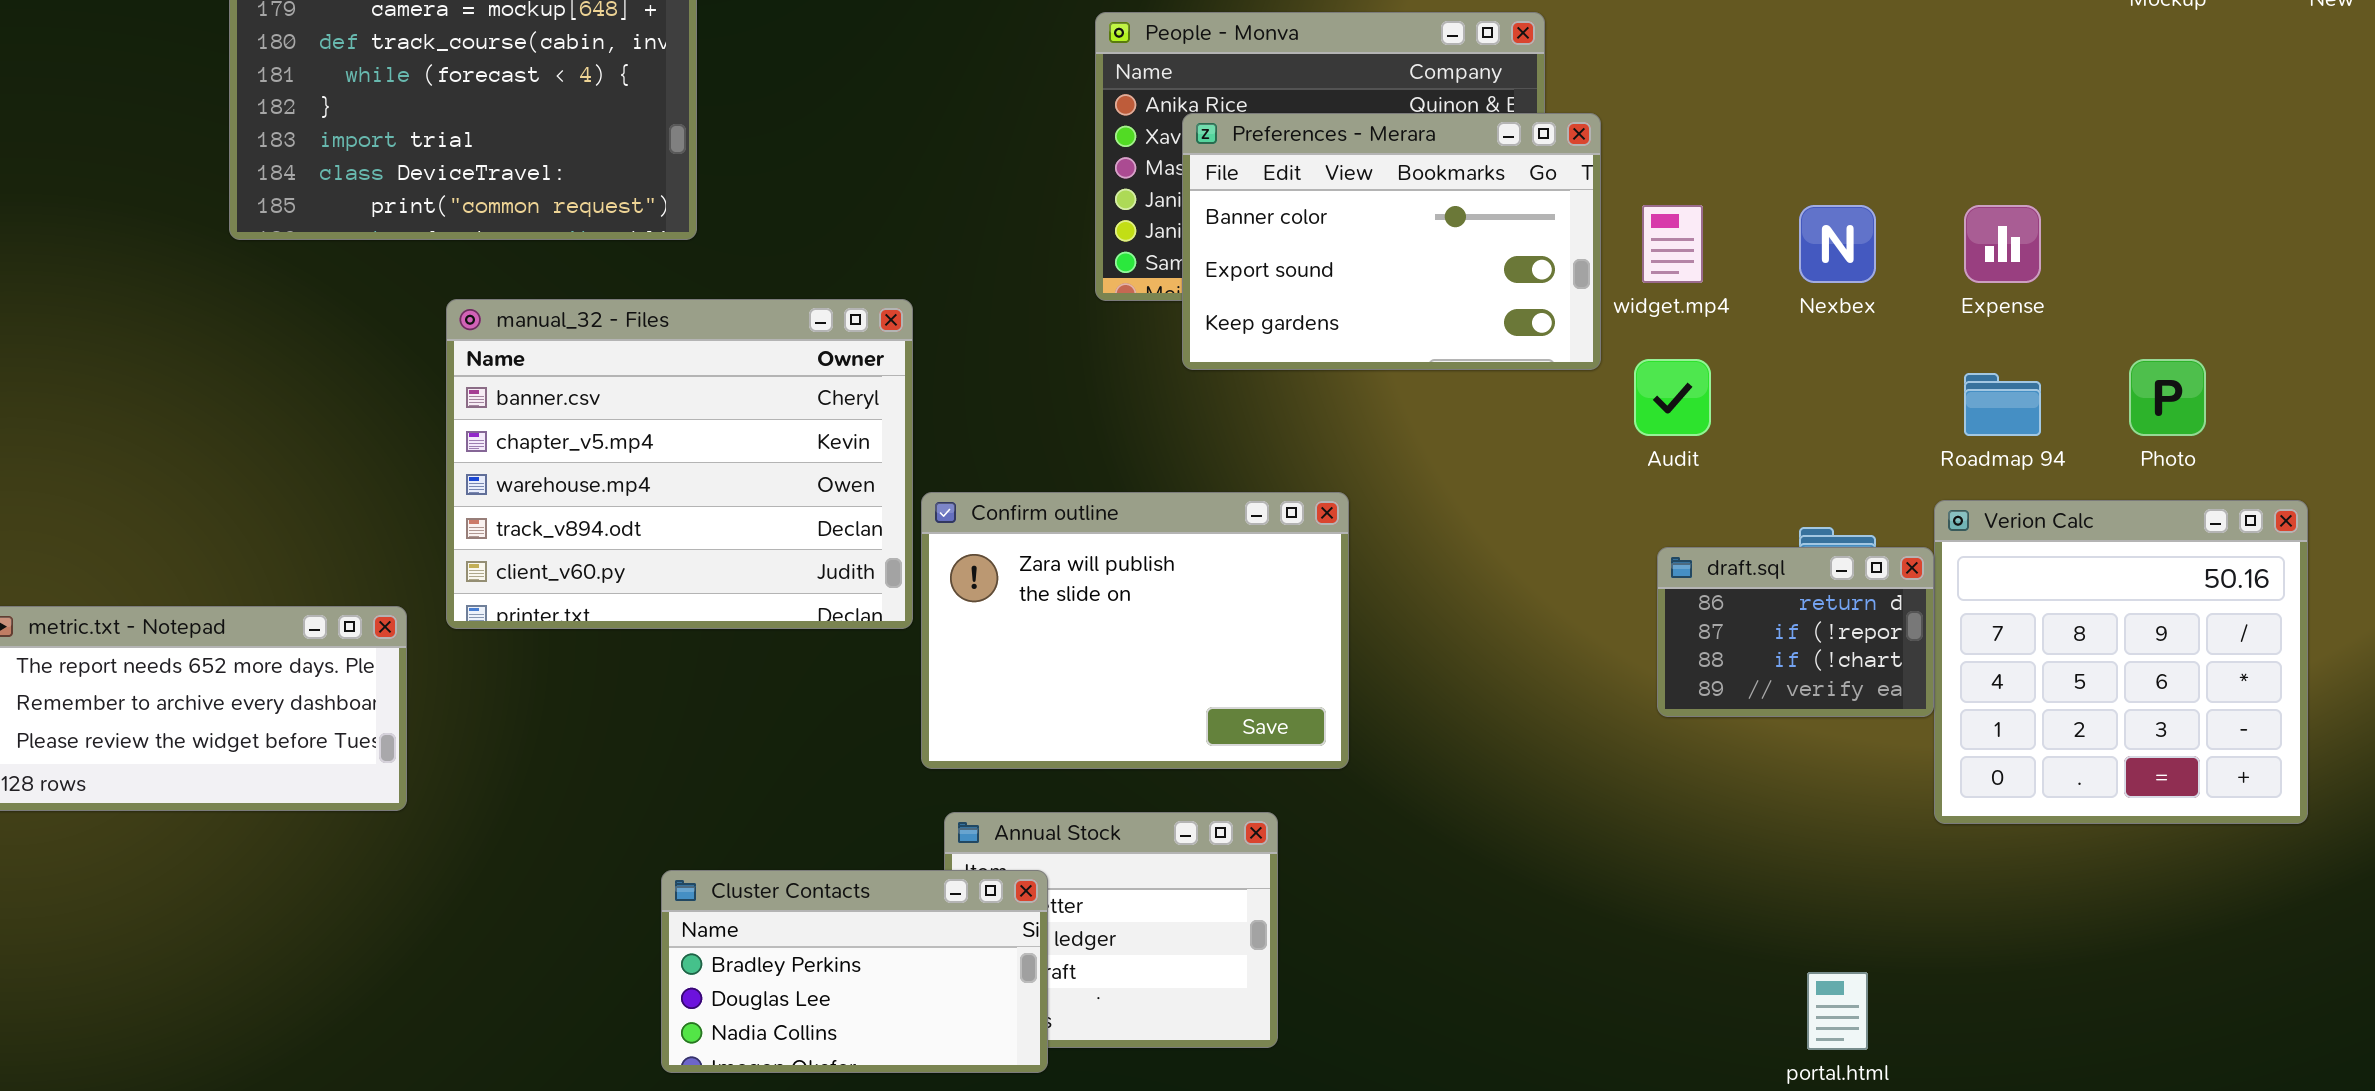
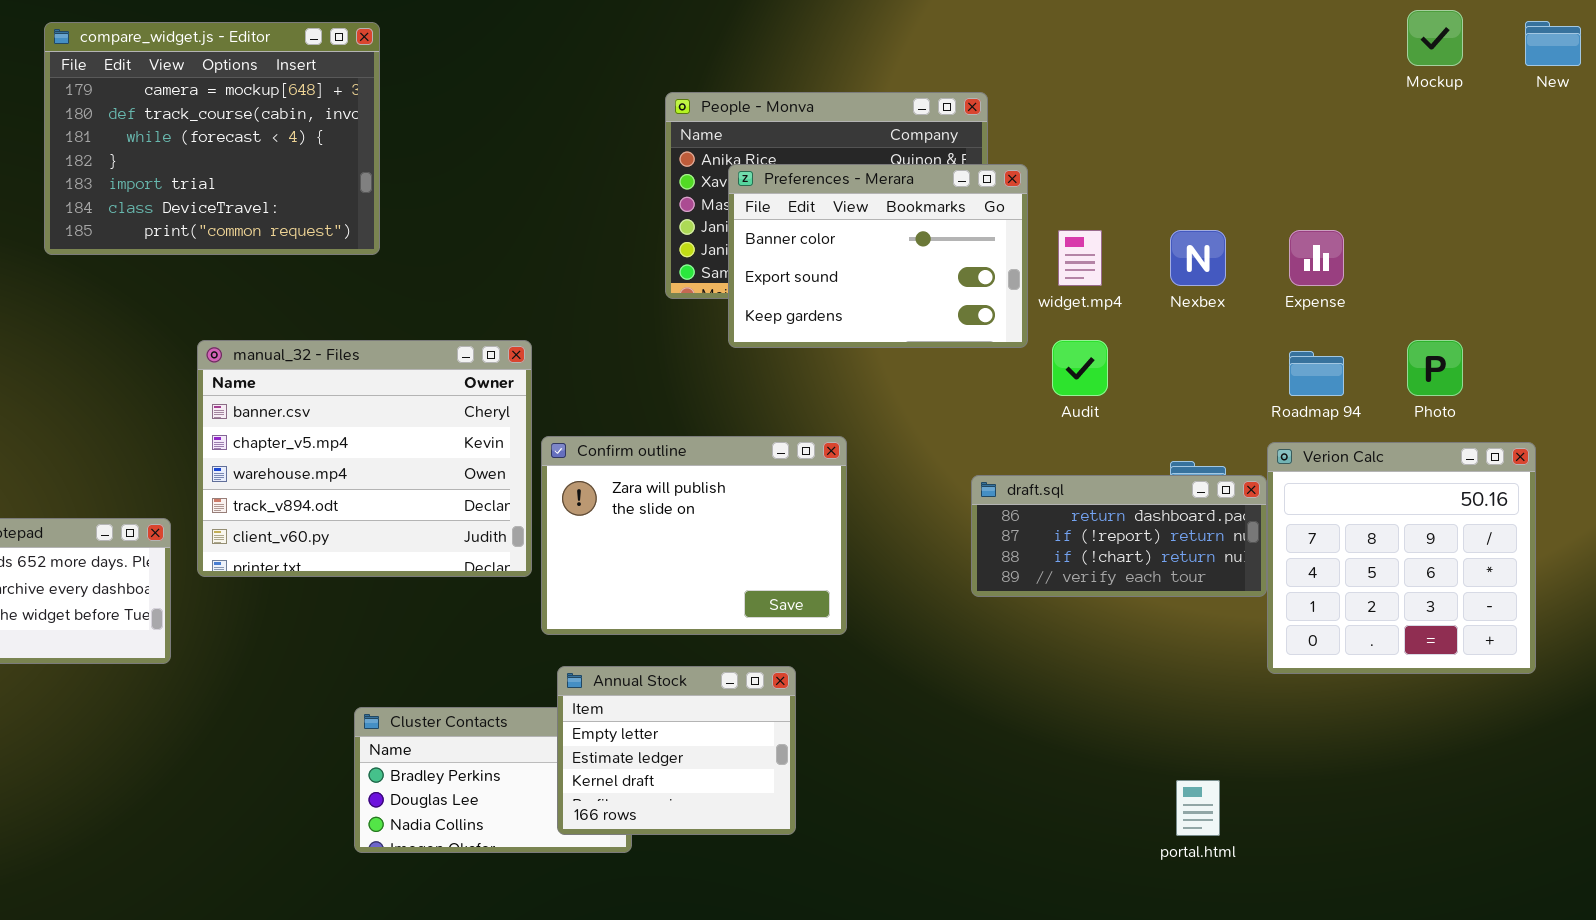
manual_32 - Files: [446,299,913,629] -> [197,340,532,577], moved
draft.sql: [1657,547,1934,717] -> [971,475,1267,597], resized
Annual Stock: [944,812,1278,1048] -> [557,666,796,835], raised

